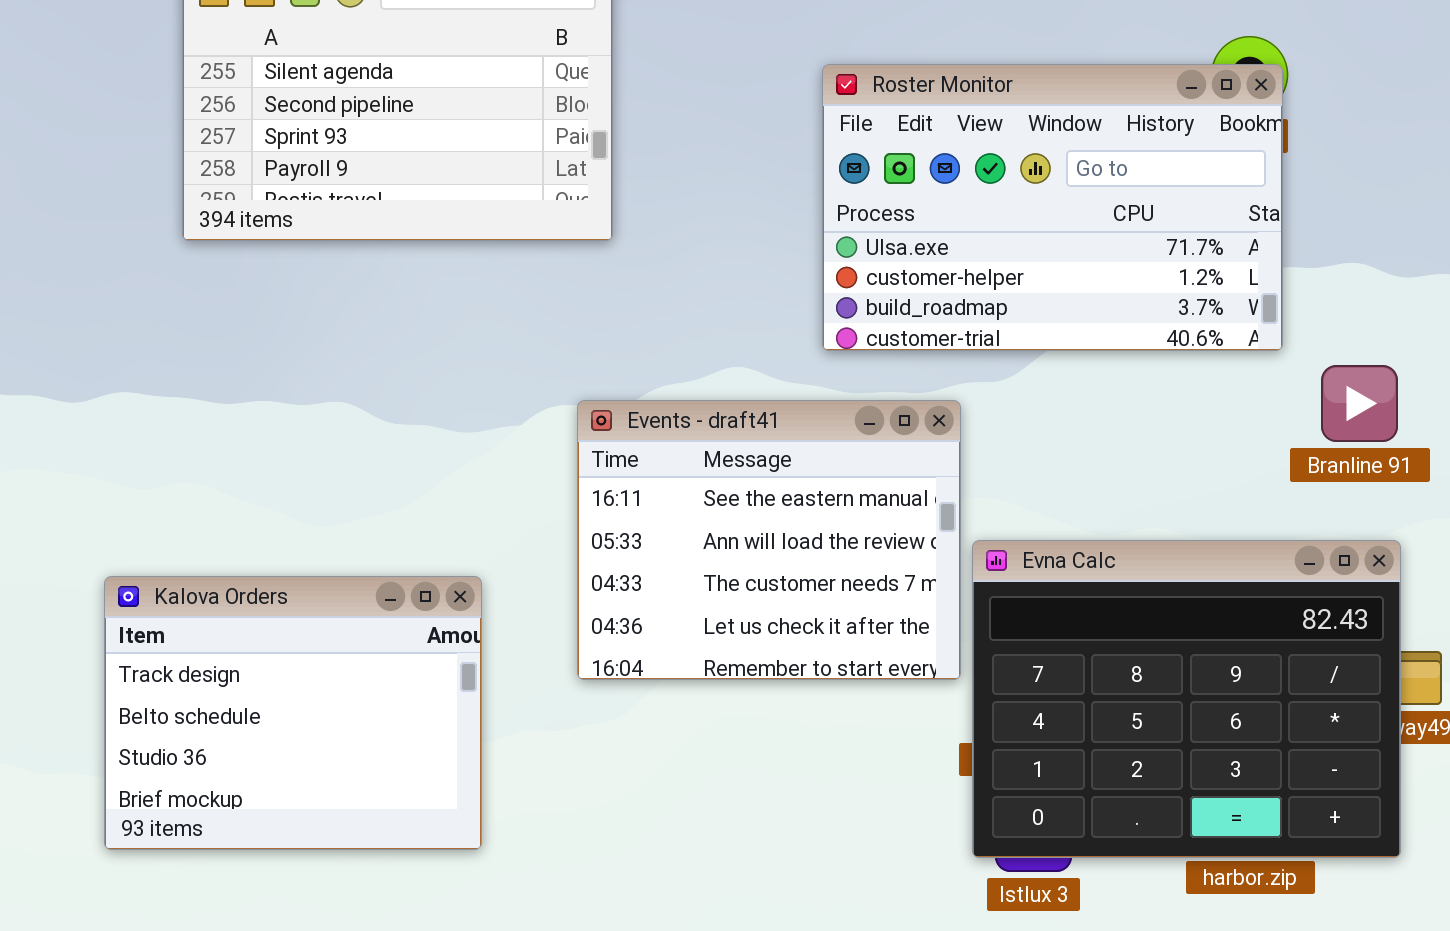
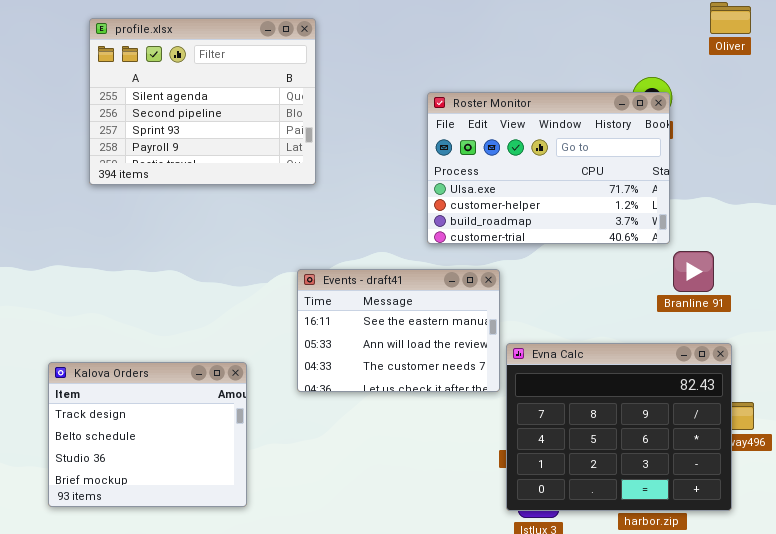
Branline 91: [1321,365,1398,442] -> [673,251,714,292], moved
Events - draft41: [577,400,961,680] -> [297,269,500,392], resized

